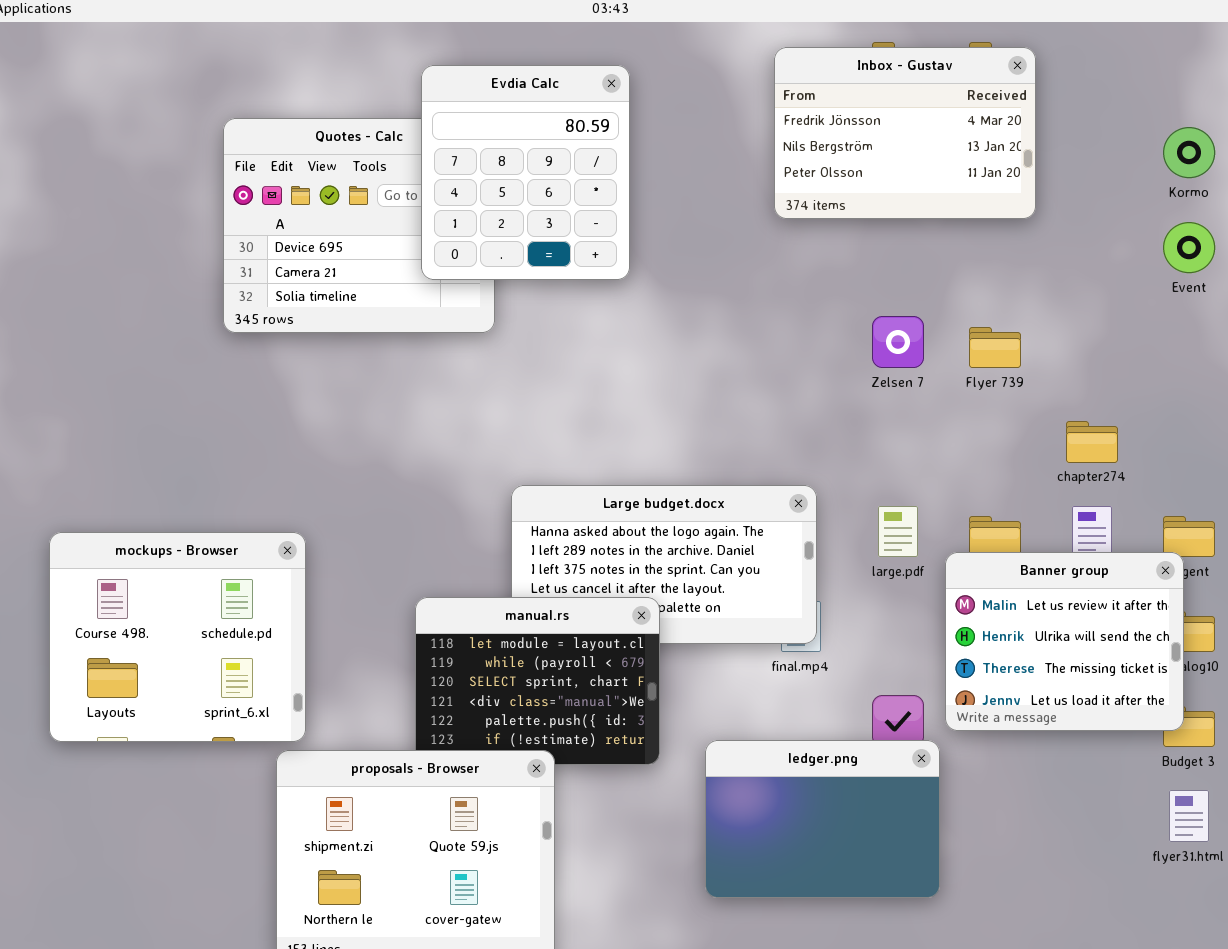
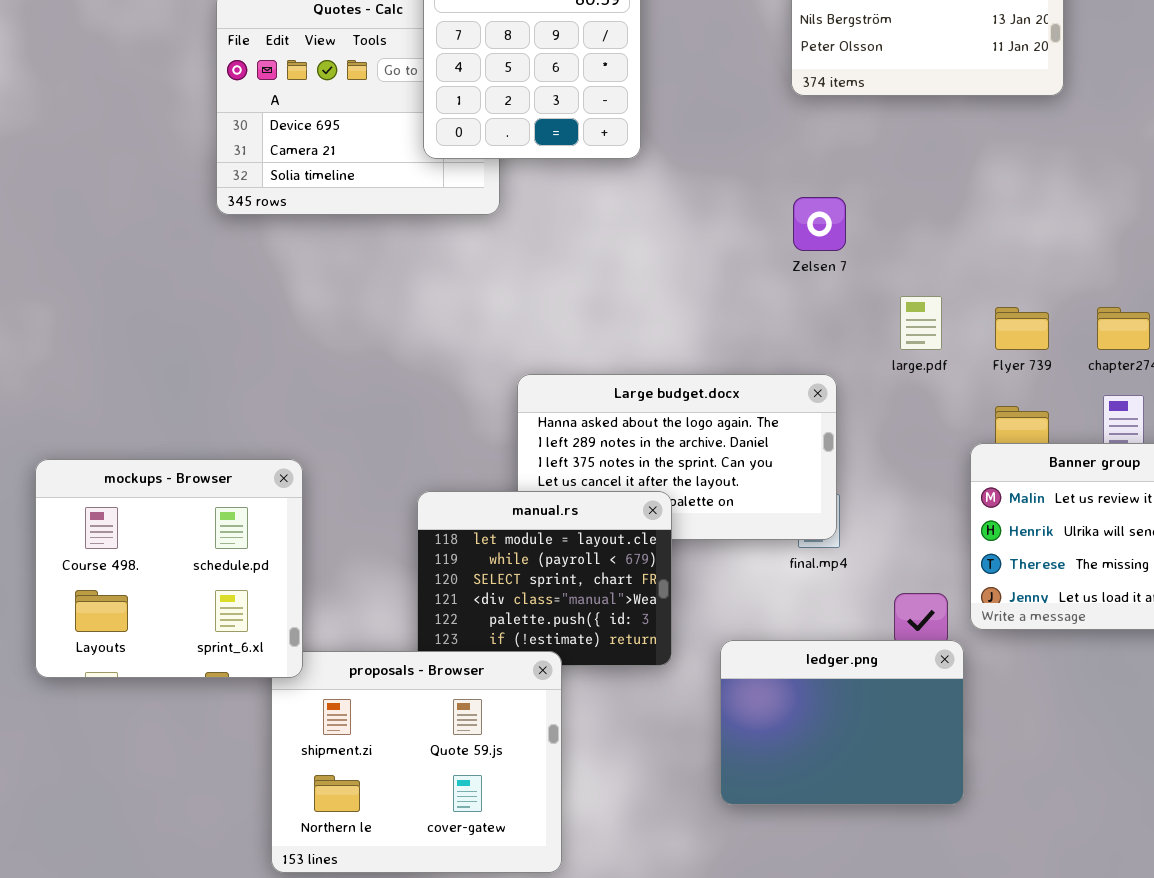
Zelsen 7: [872,316,924,368] -> [793,197,846,251], moved
Flyer 739: [969,327,1021,368] -> [995,307,1049,350], moved
large.pdf: [878,506,918,557] -> [900,296,942,350], moved
mockups - Browser: [49,532,306,742] -> [35,459,303,678], moved

